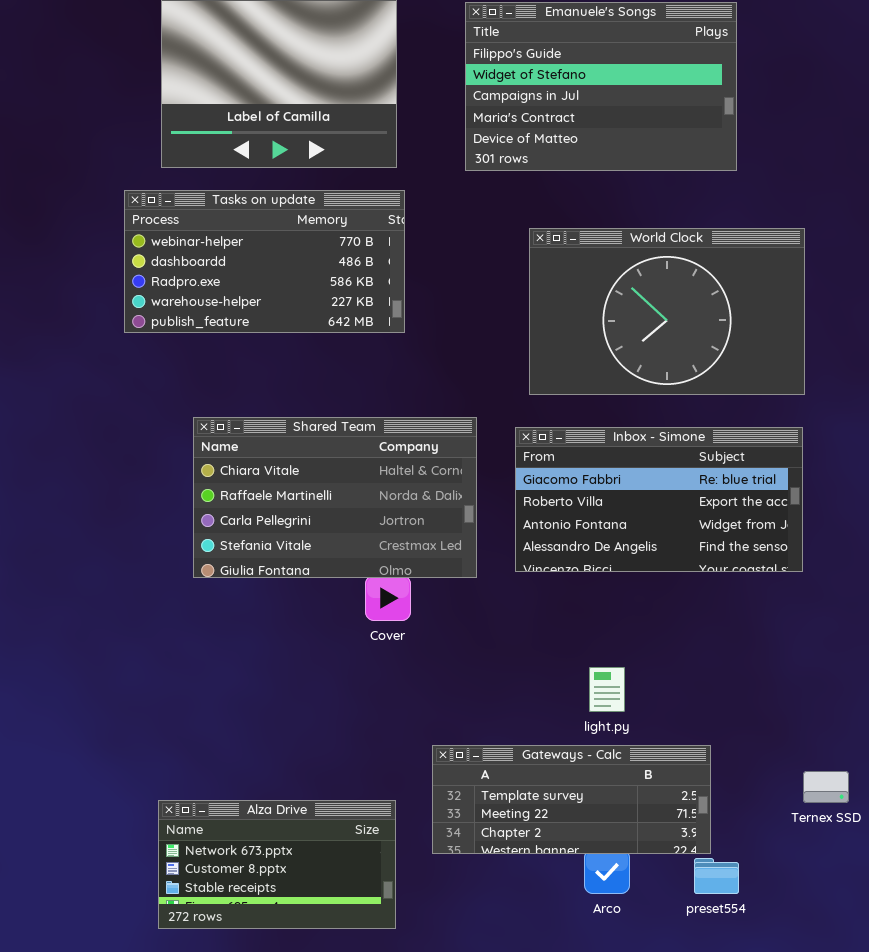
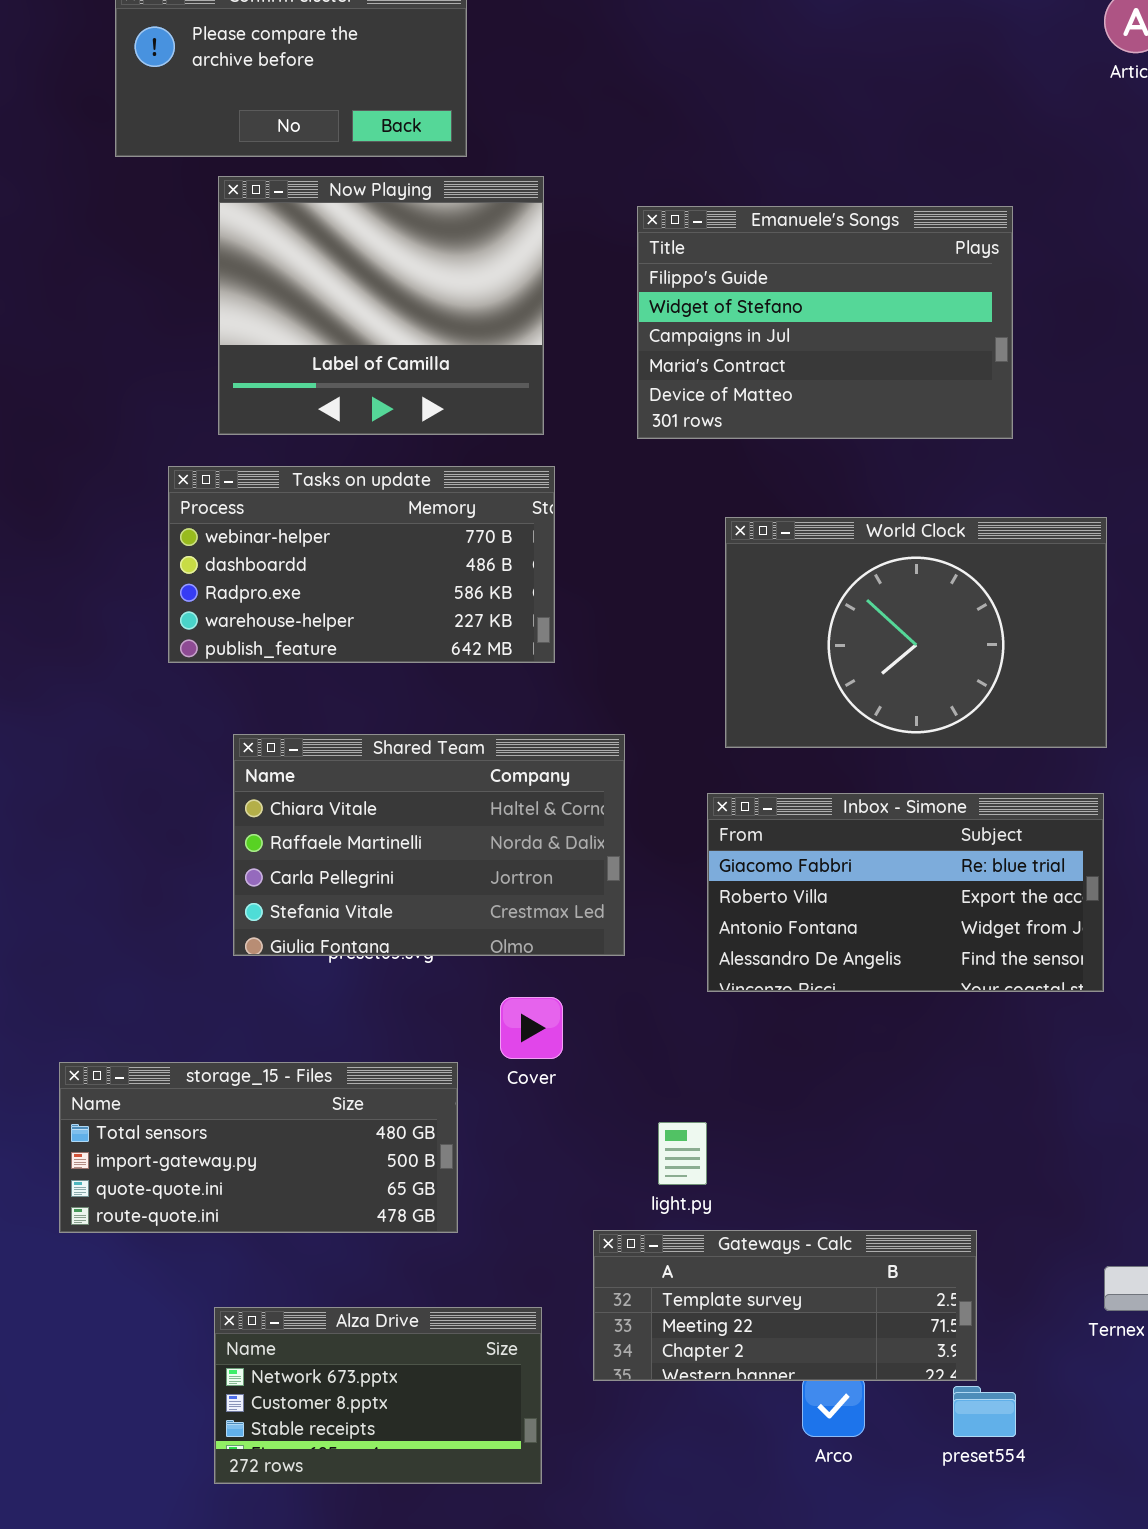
Shared Team: [193,417,477,578] -> [233,734,625,956], moved
storage_15 - Files: none -> [59,1062,458,1233], opened
light.py: [589,667,625,712] -> [658,1122,707,1185], moved

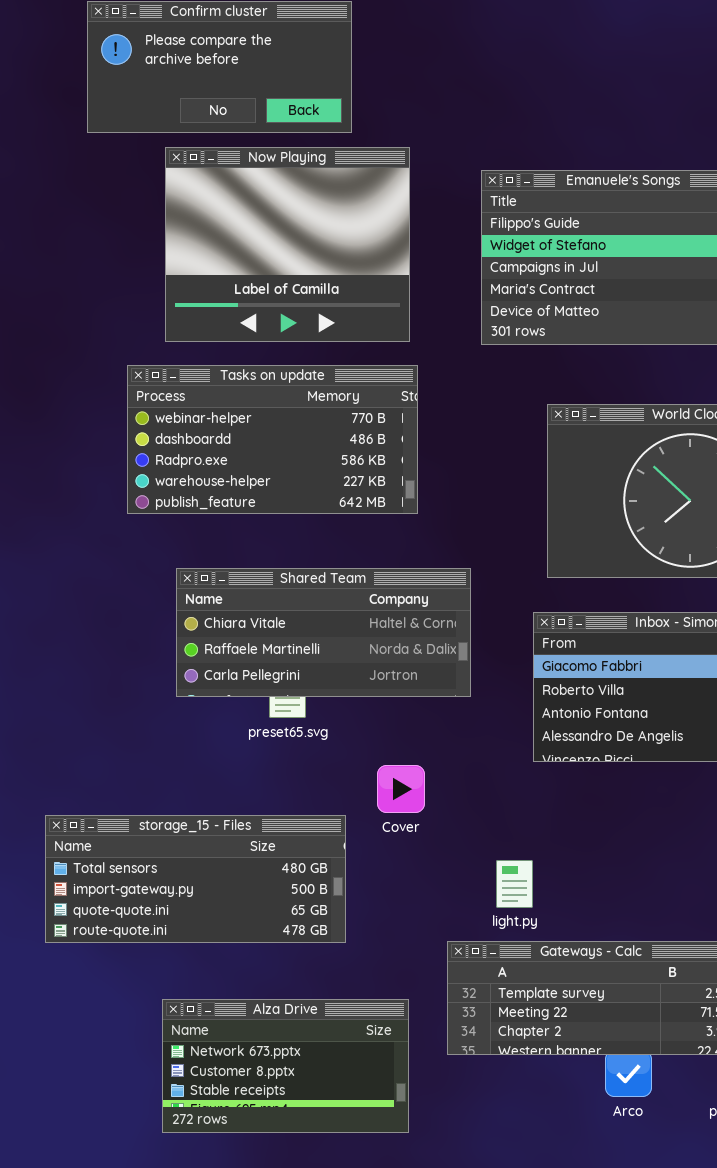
Shared Team: [233,734,625,956] -> [176,568,471,697], resized

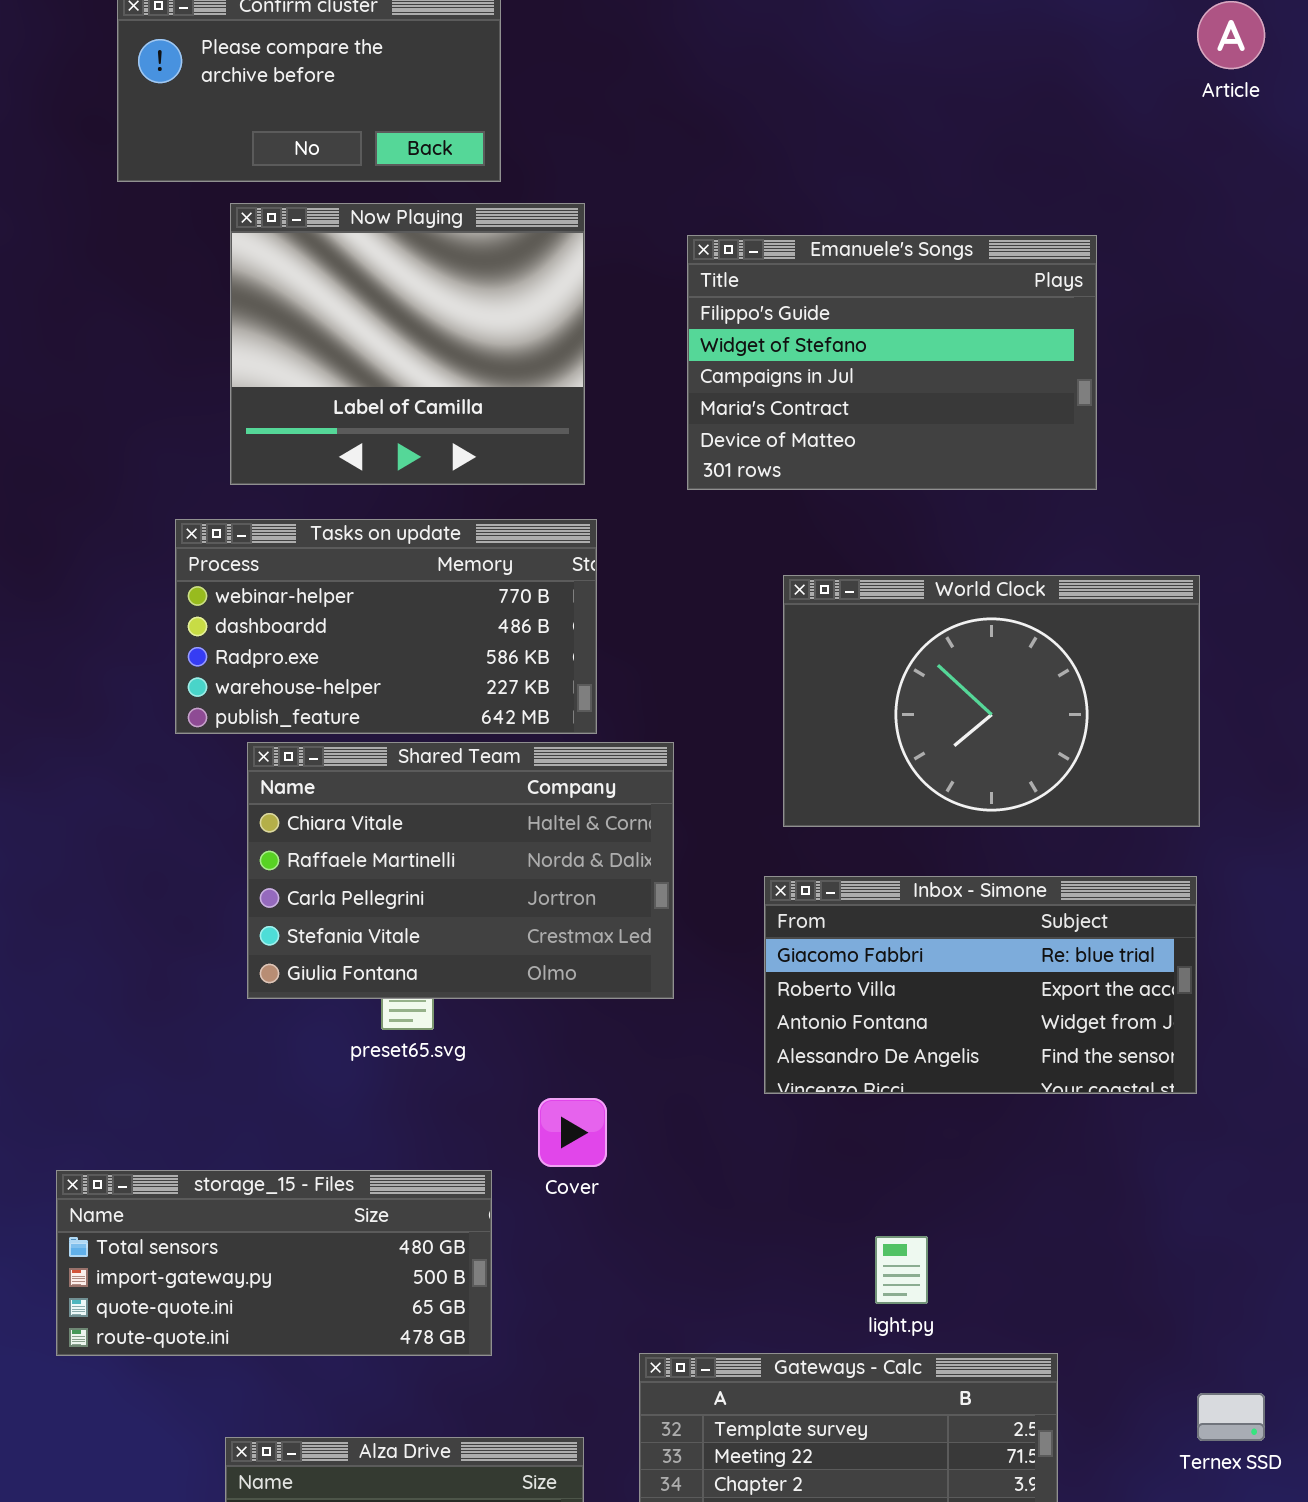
Shared Team: [176,568,471,697] -> [247,742,674,999], resized
light.py: [496,860,533,908] -> [875,1236,928,1304], moved

